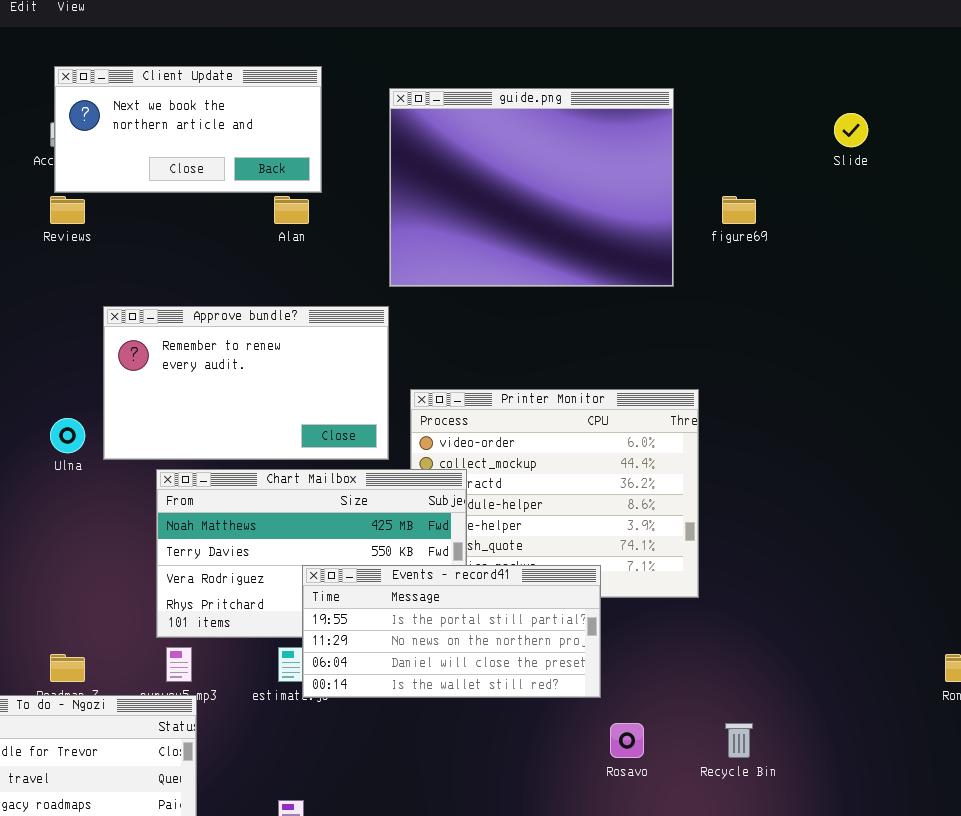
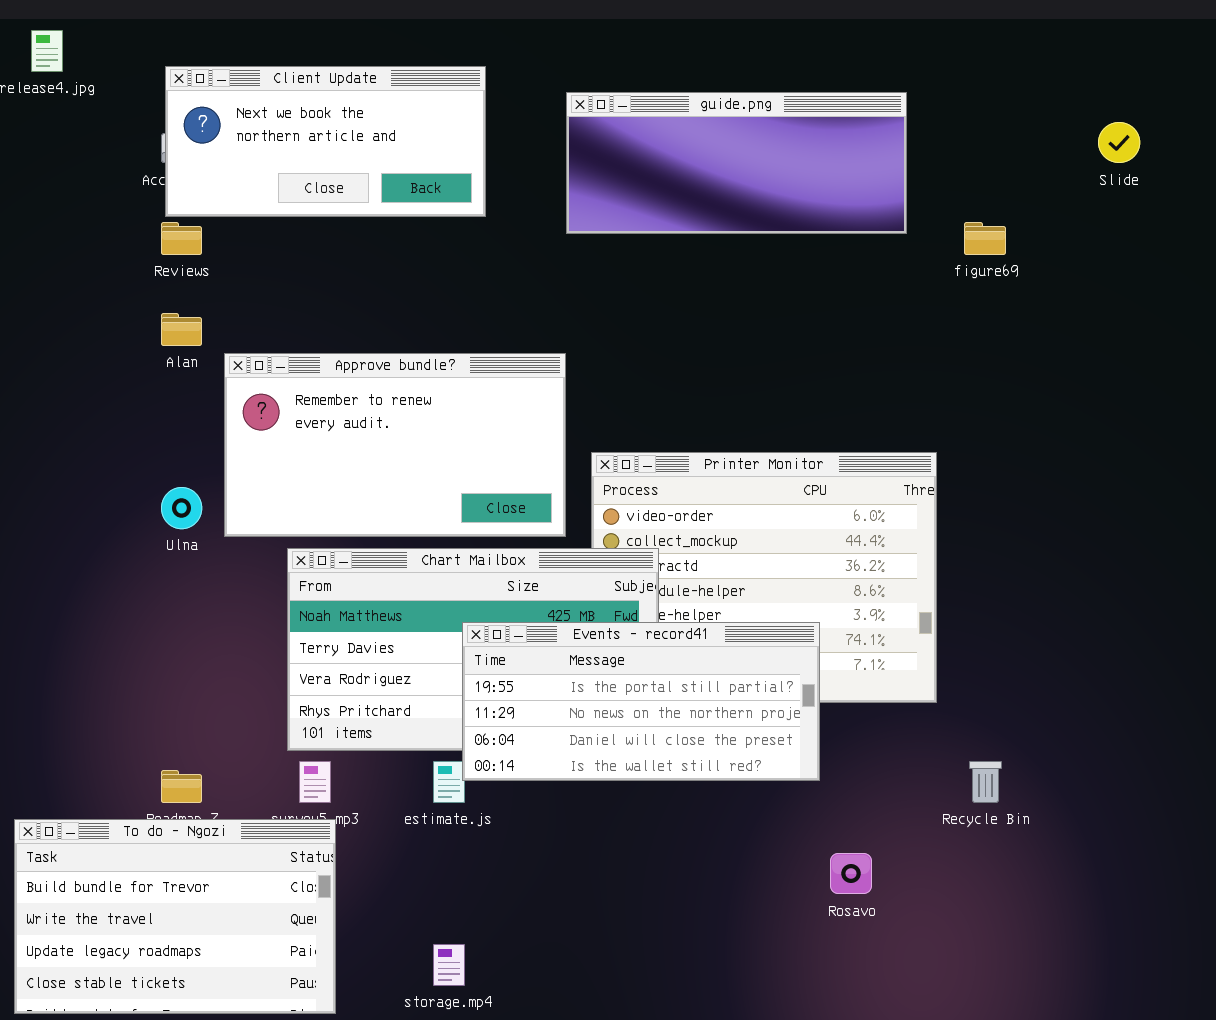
guide.png: [389,88,674,287] -> [566,92,907,234], resized
Alan: [274,196,309,224] -> [161,313,202,346], moved
Events - record41: [302,565,601,698] -> [462,622,820,781], moved
Recycle Bin: [725,723,753,758] -> [969,761,1002,803], moved

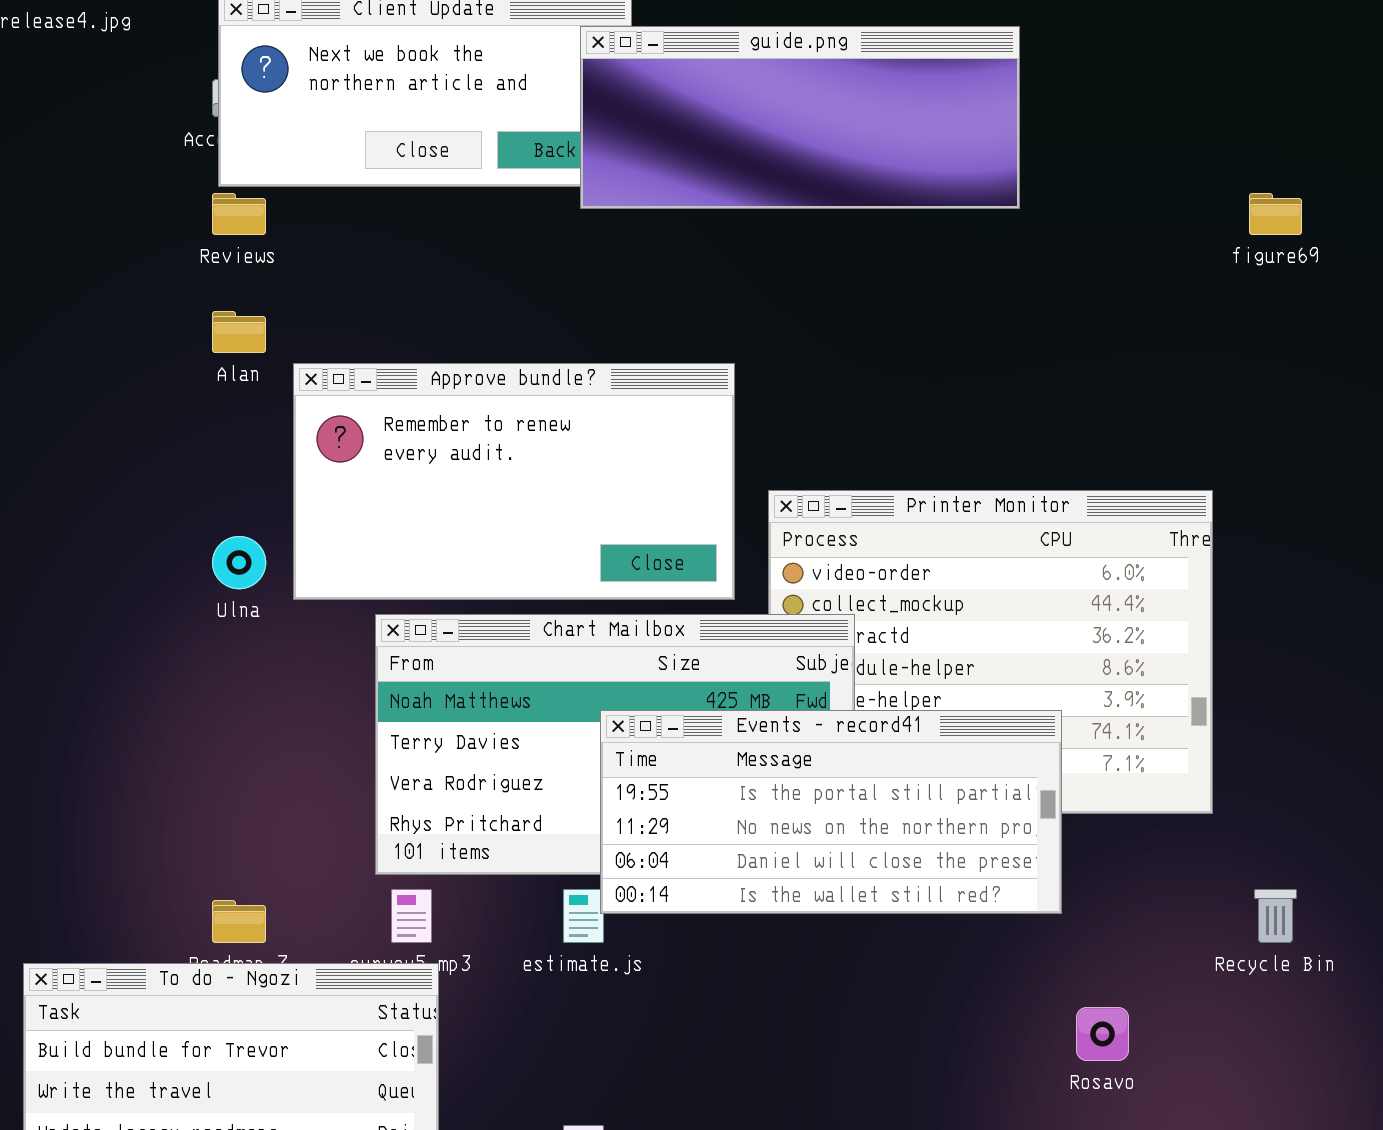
guide.png: [566,92,907,234] -> [580,26,1020,209], moved

